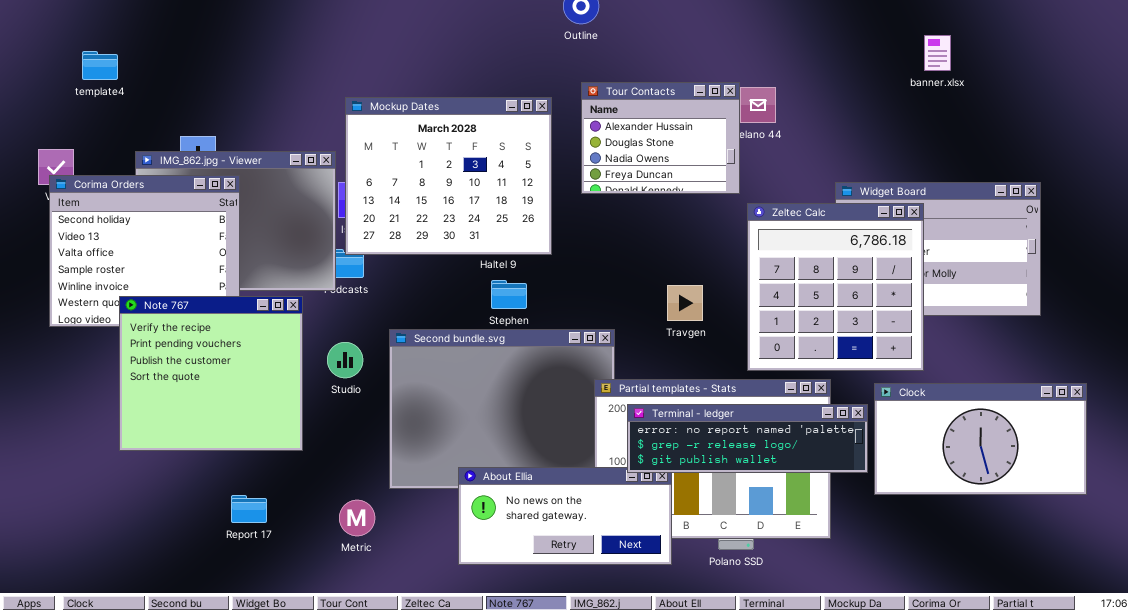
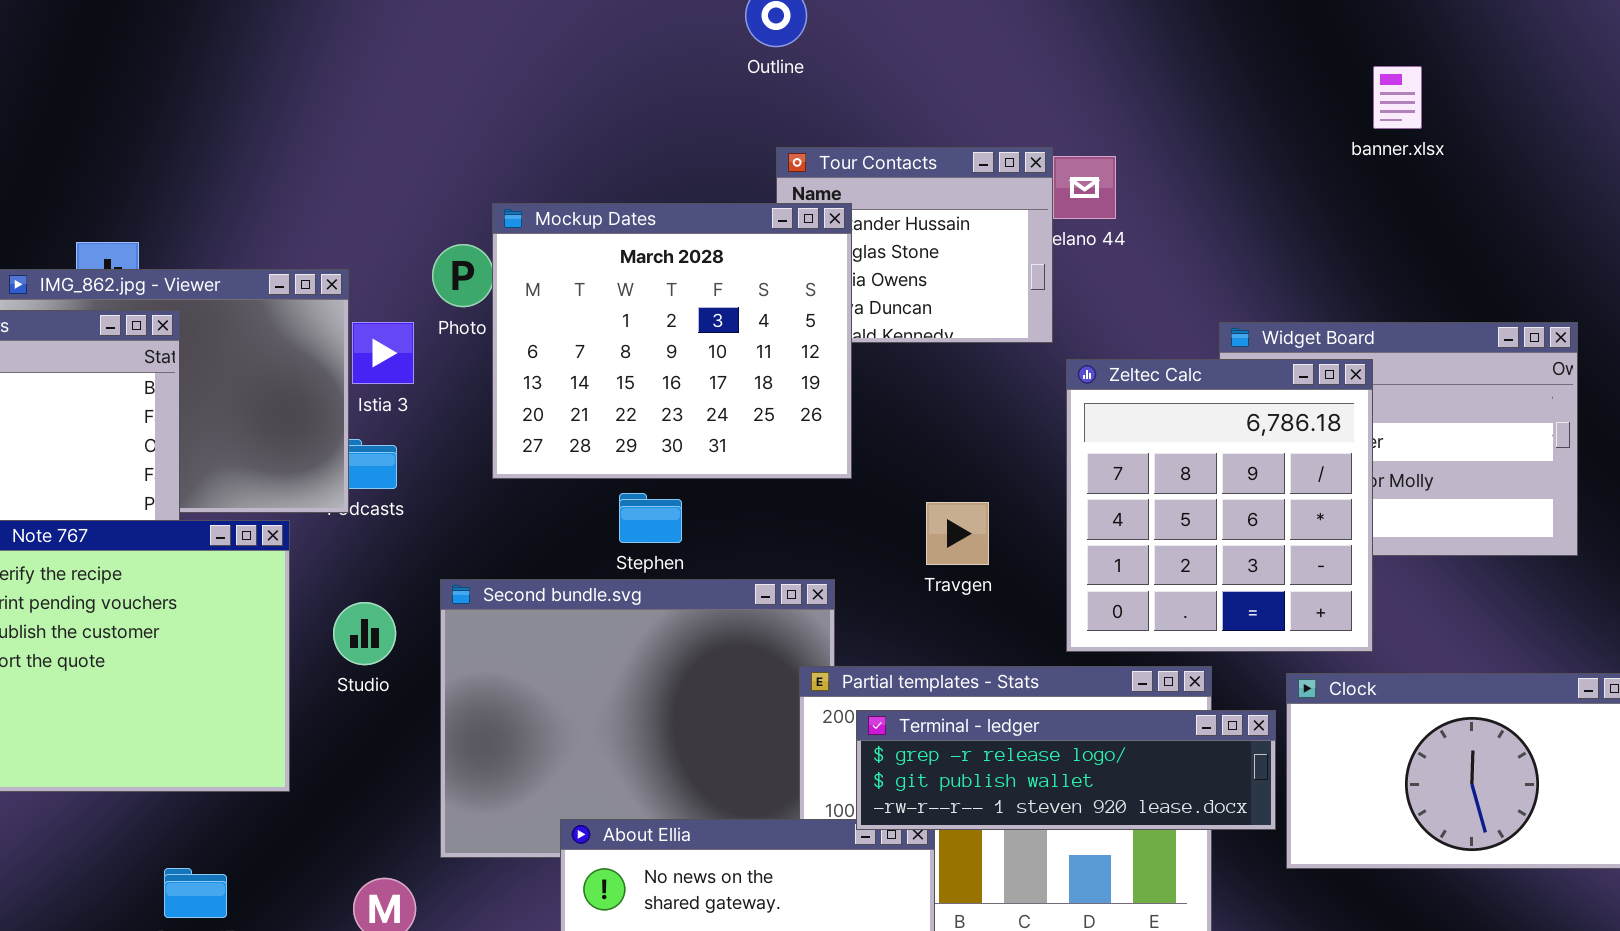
Mockup Dates: [345,97,552,255] -> [492,203,852,479], moved
Terminal - ledger: [627,404,868,473] -> [856,710,1276,830], scrolled down 1 row

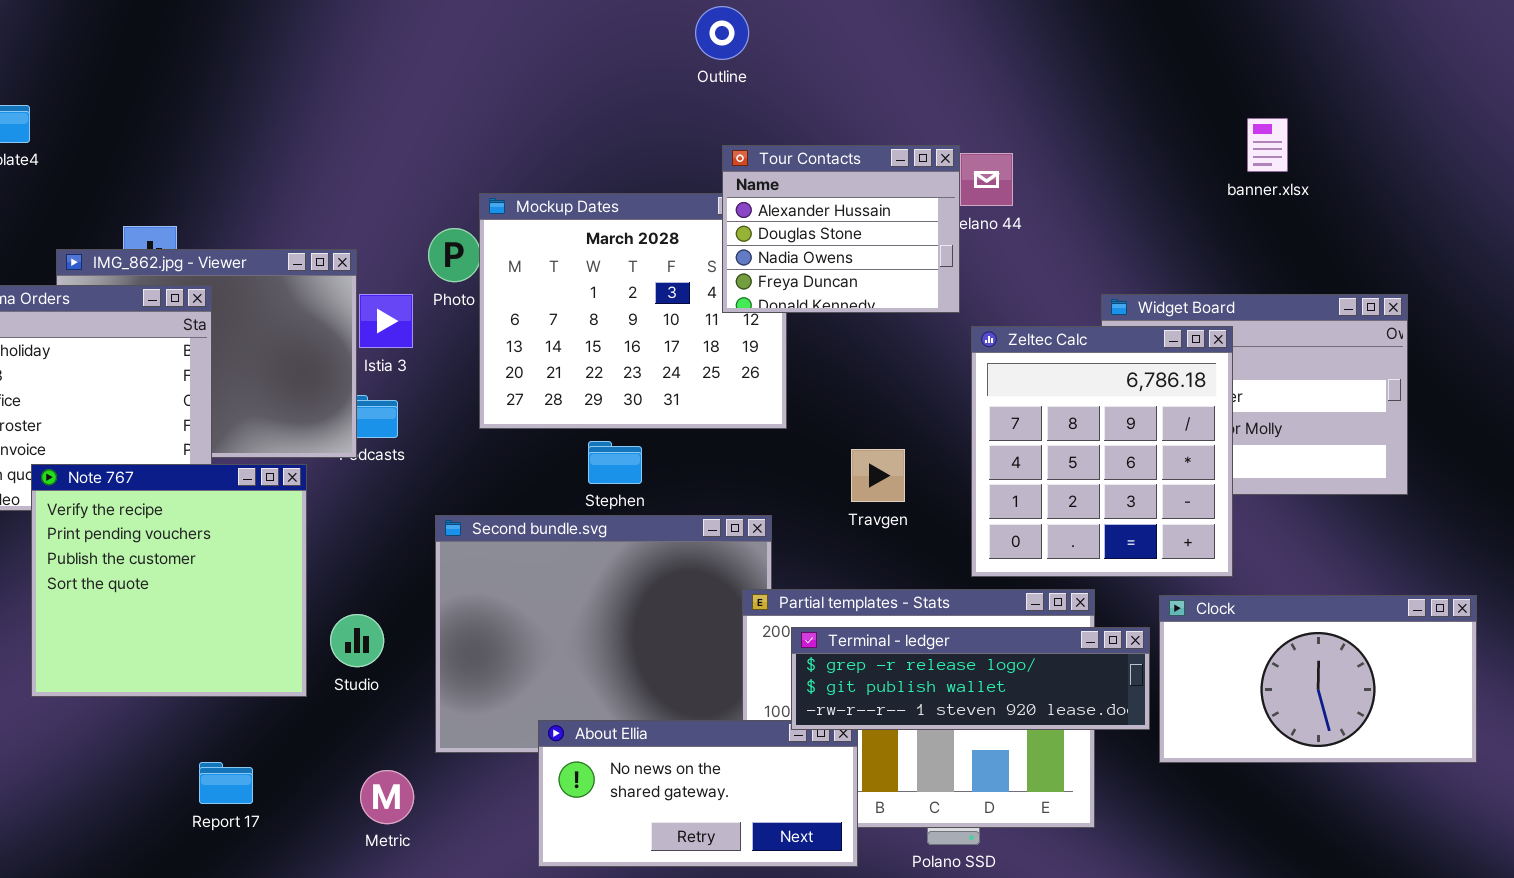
banner.xlsx: [1373,66,1422,129] -> [1247,118,1288,172], moved
Tour Contacts: [776,147,1053,343] -> [722,145,960,313], raised
Studio: [333,602,396,665] -> [330,614,384,667], moved

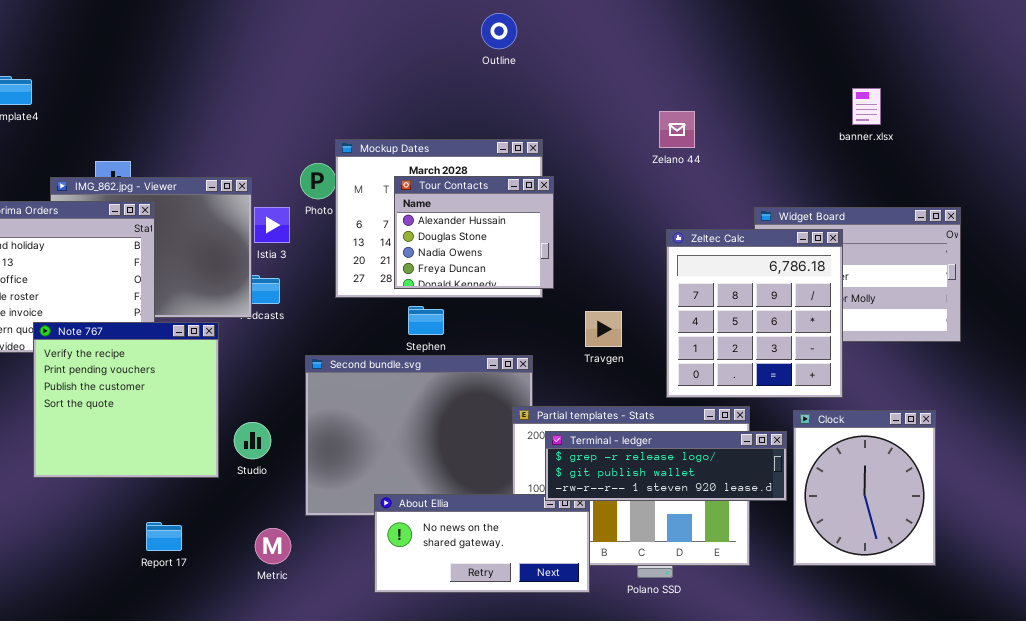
Tour Contacts: [722,145,960,313] -> [394,176,554,289], moved
Clock: [1159,595,1477,763] -> [793,410,936,566], resized

